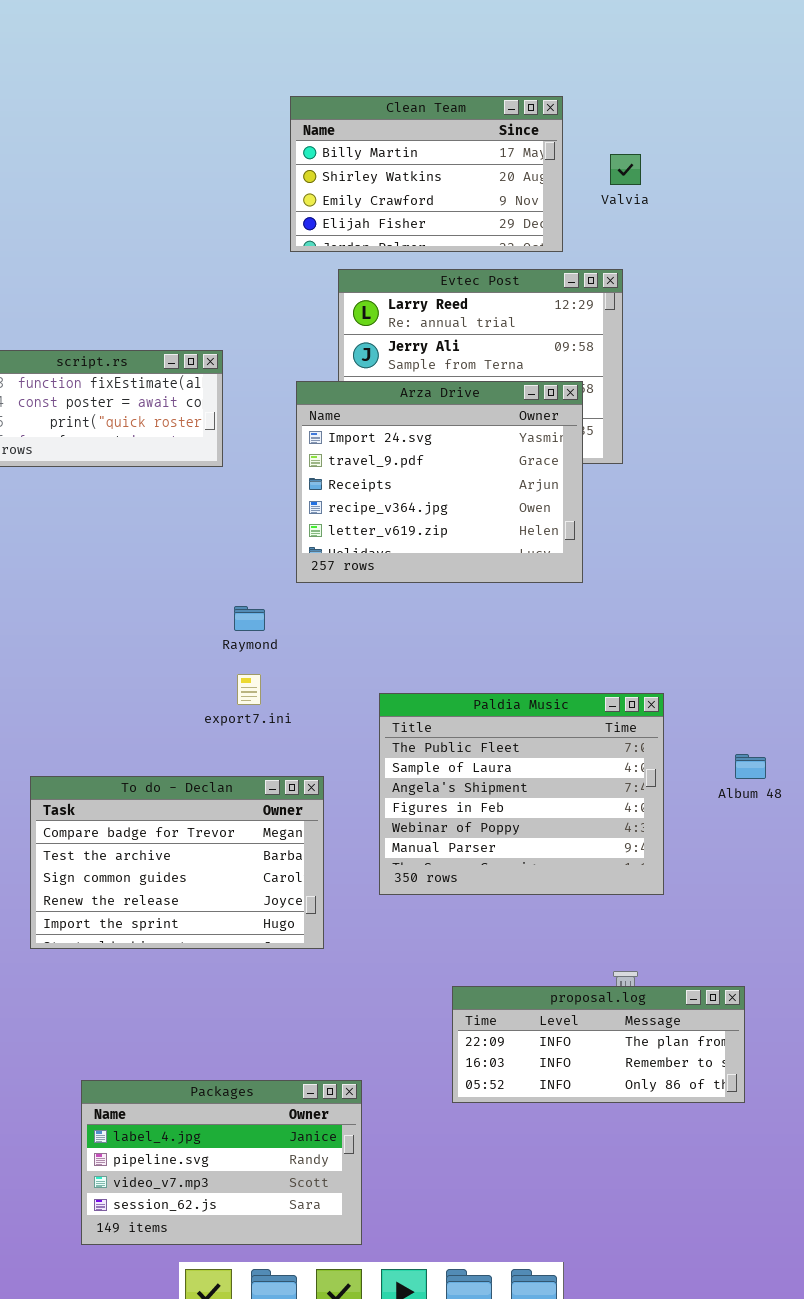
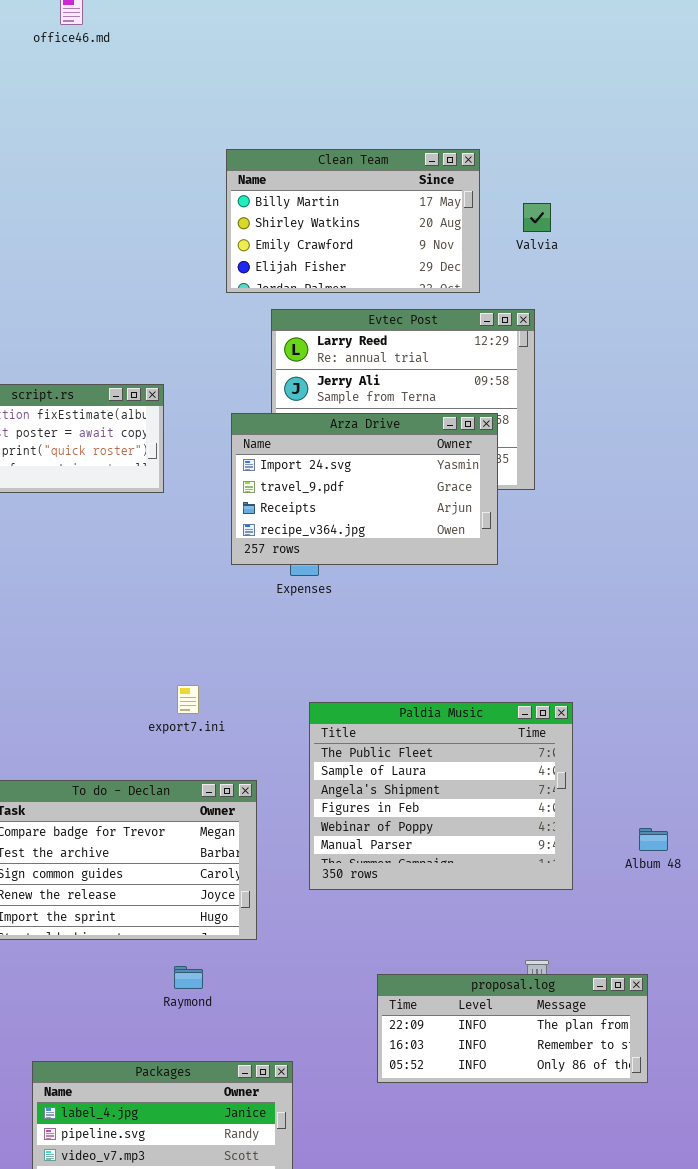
Arza Drive: [296,381,583,583] -> [231,413,498,565], resized
Raymond: [234,606,265,631] -> [174,966,203,989], moved
Album 48: [735,754,766,779] -> [639,828,668,851], moved

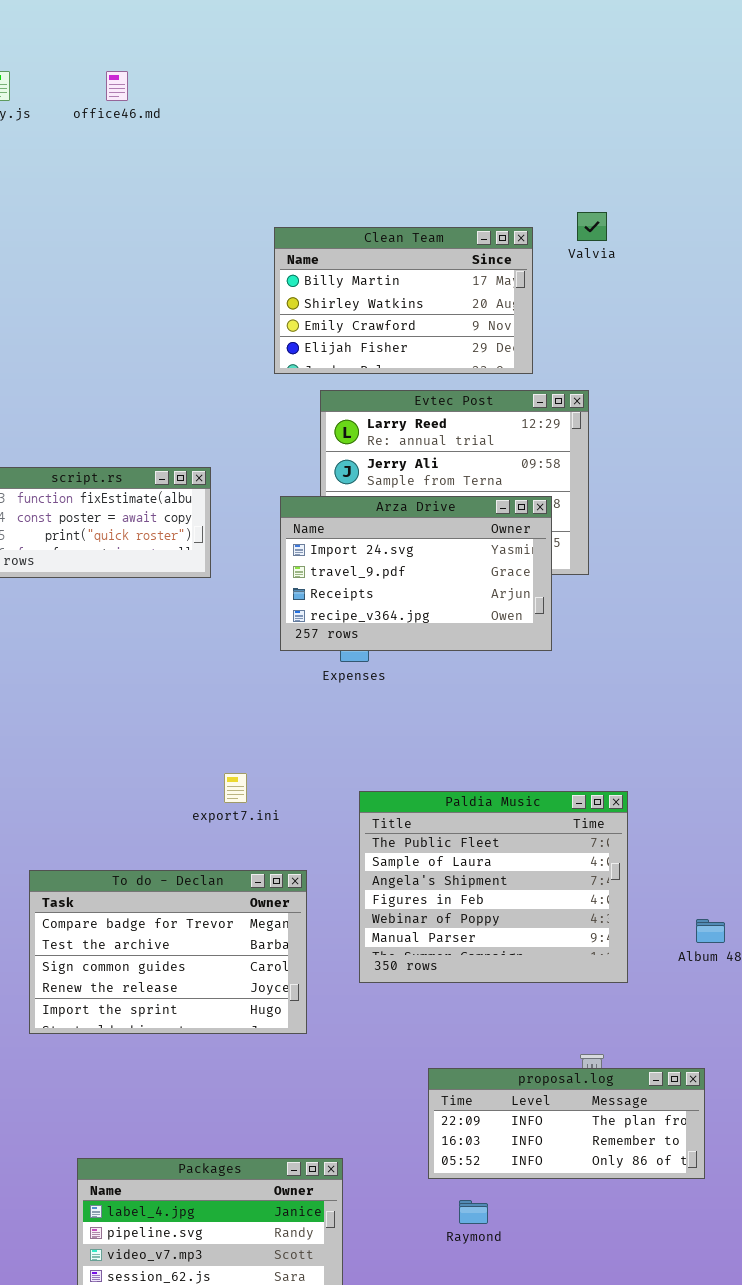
Valvia: [523,203,551,232] -> [577,212,607,241], moved
Raymond: [174,966,203,989] -> [459,1200,488,1224], moved

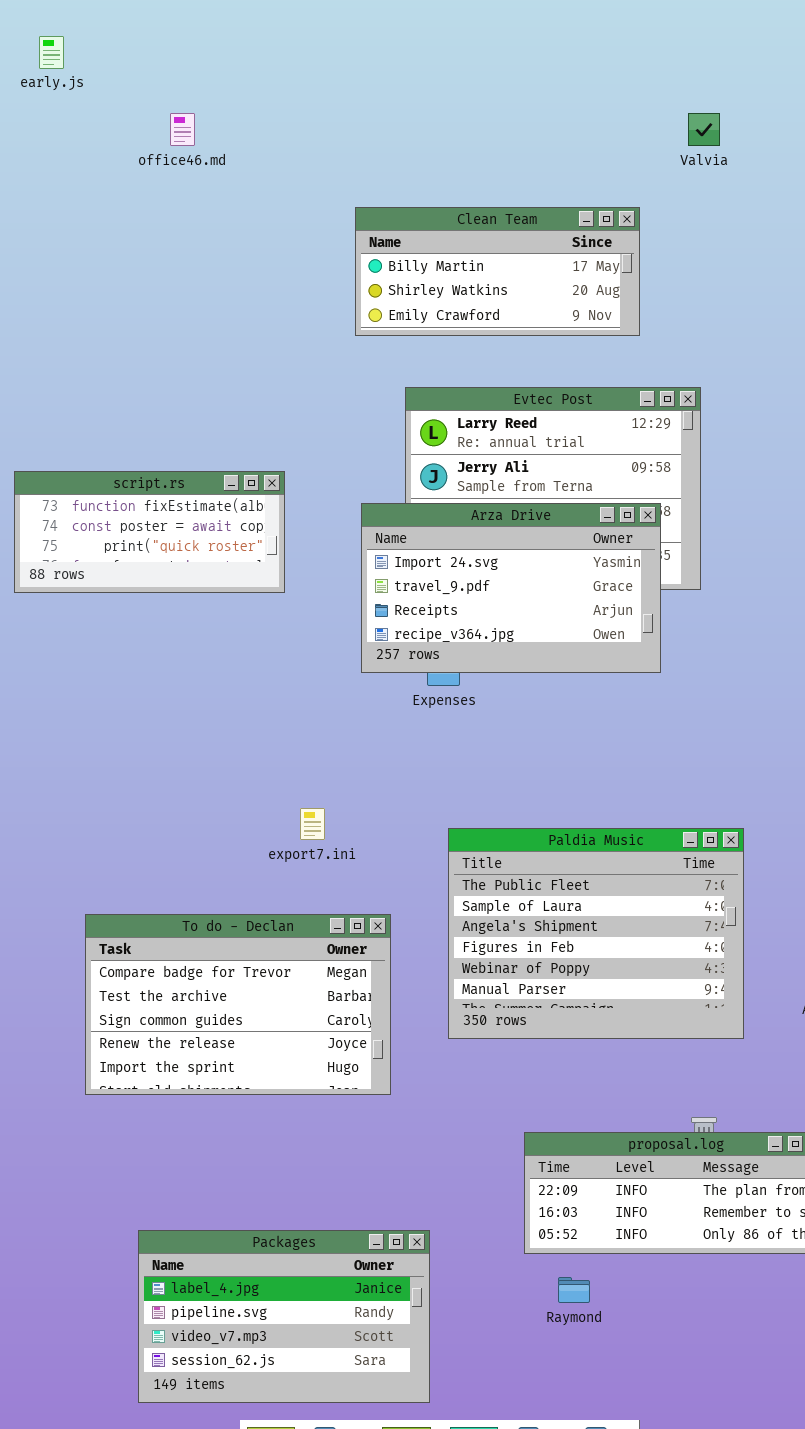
office46.md: [106,71,128,101] -> [170,113,195,146], moved
Valvia: [577,212,607,241] -> [688,113,720,146], moved
Clean Team: [274,227,533,374] -> [355,207,640,336], resized

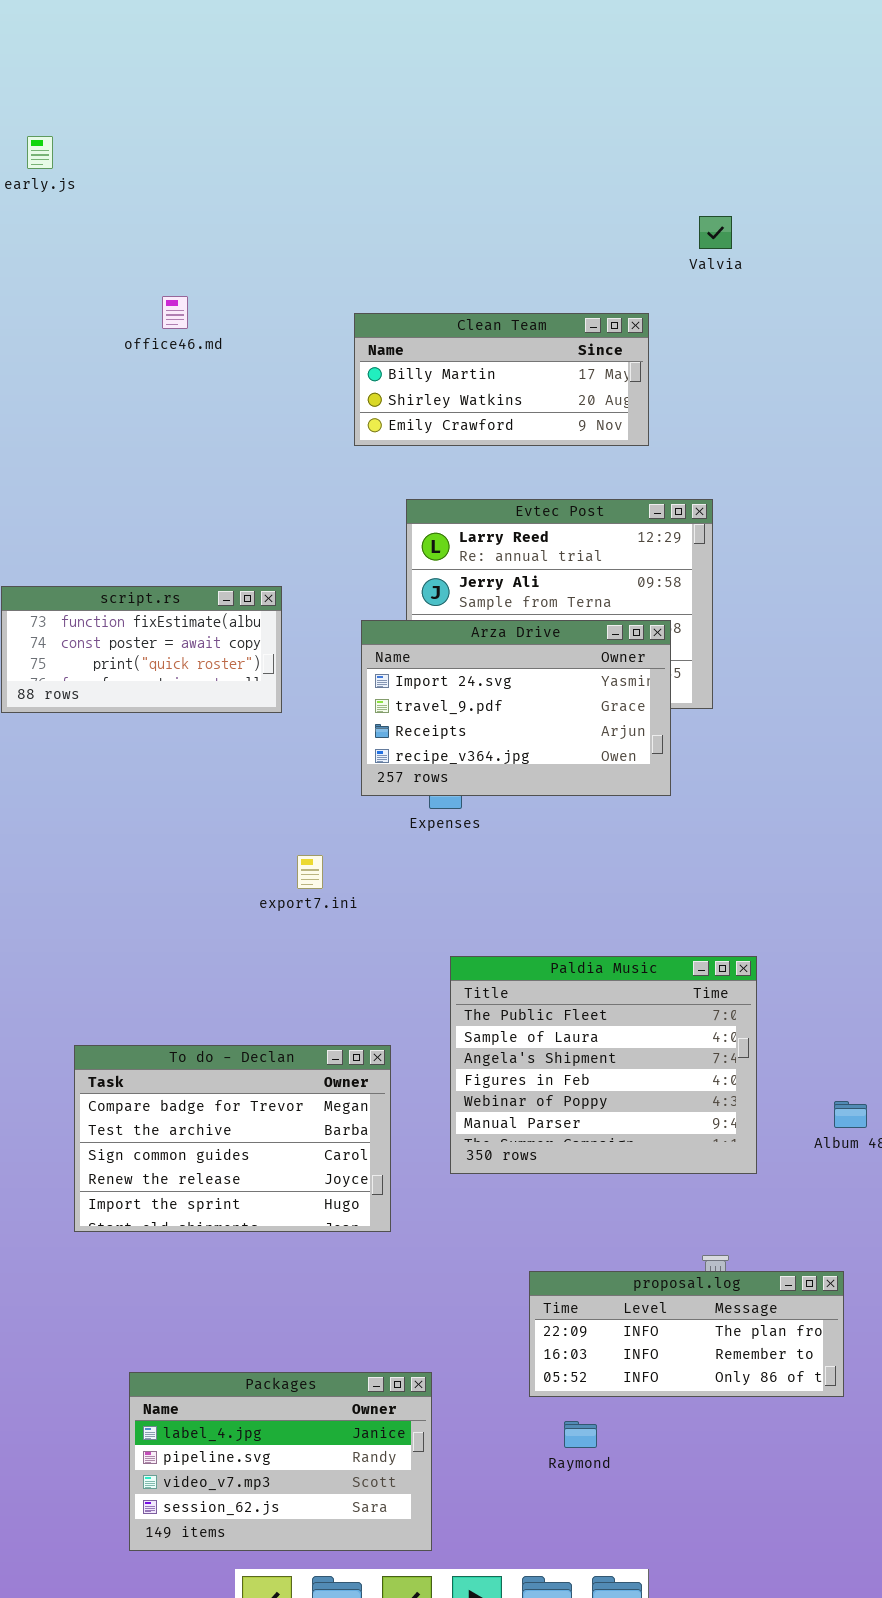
office46.md: [170,113,195,146] -> [162,296,188,329], moved
export7.ini: [300,808,325,840] -> [297,855,323,889], moved

